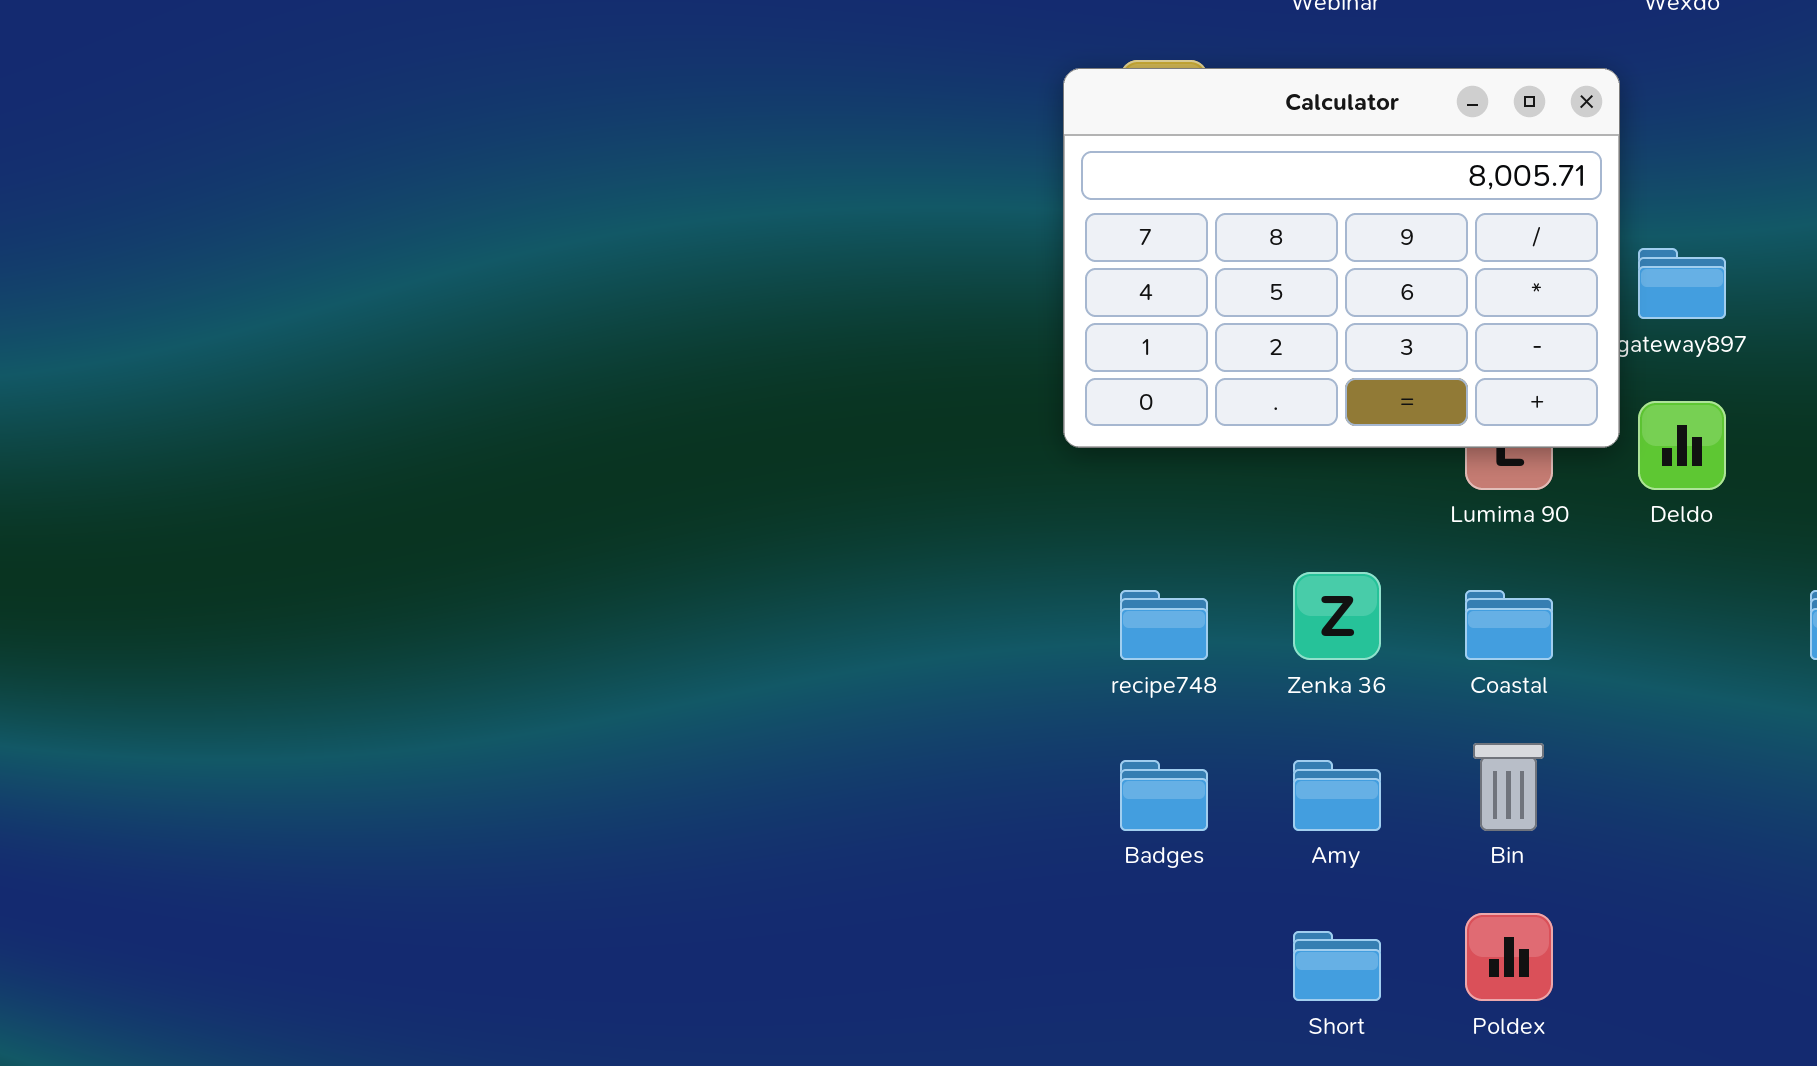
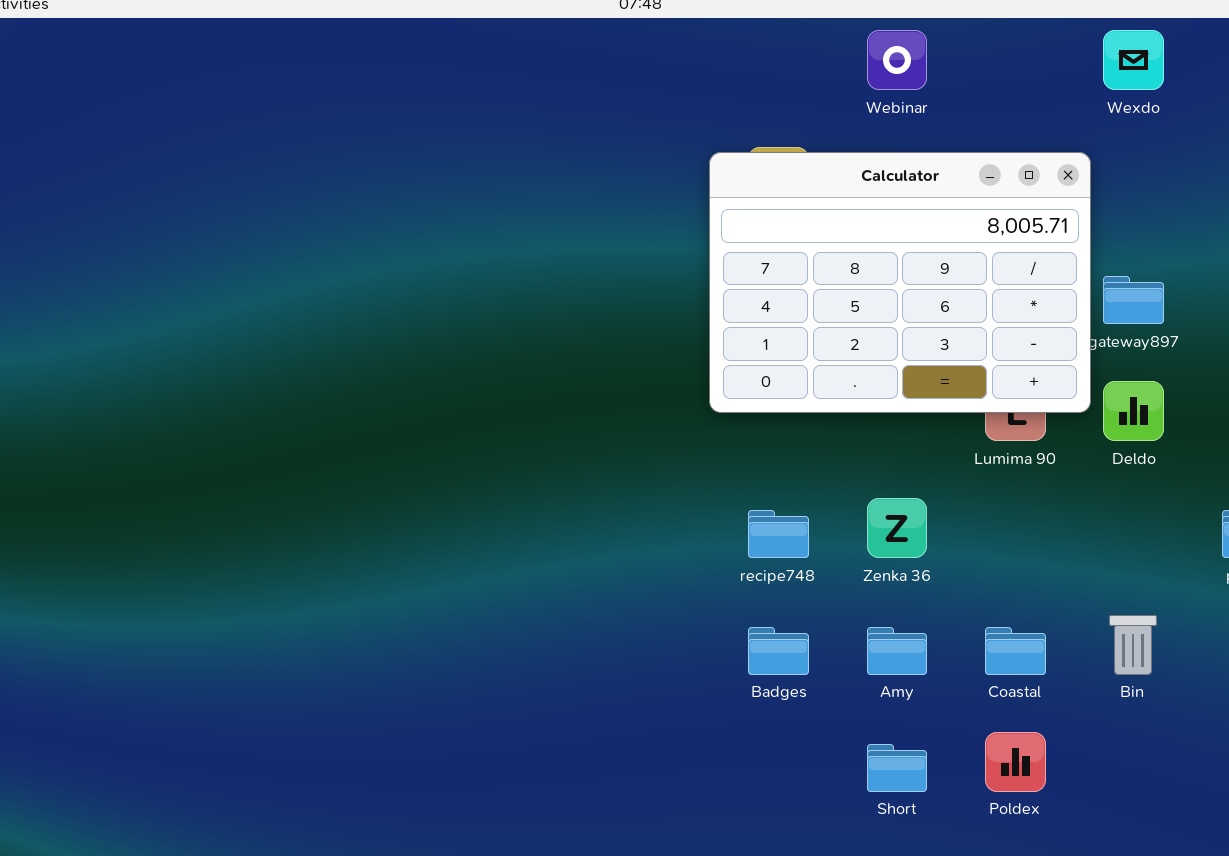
Coastal: [1465,590,1553,660] -> [985,627,1046,675], moved
Bin: [1473,743,1544,831] -> [1109,615,1157,675], moved

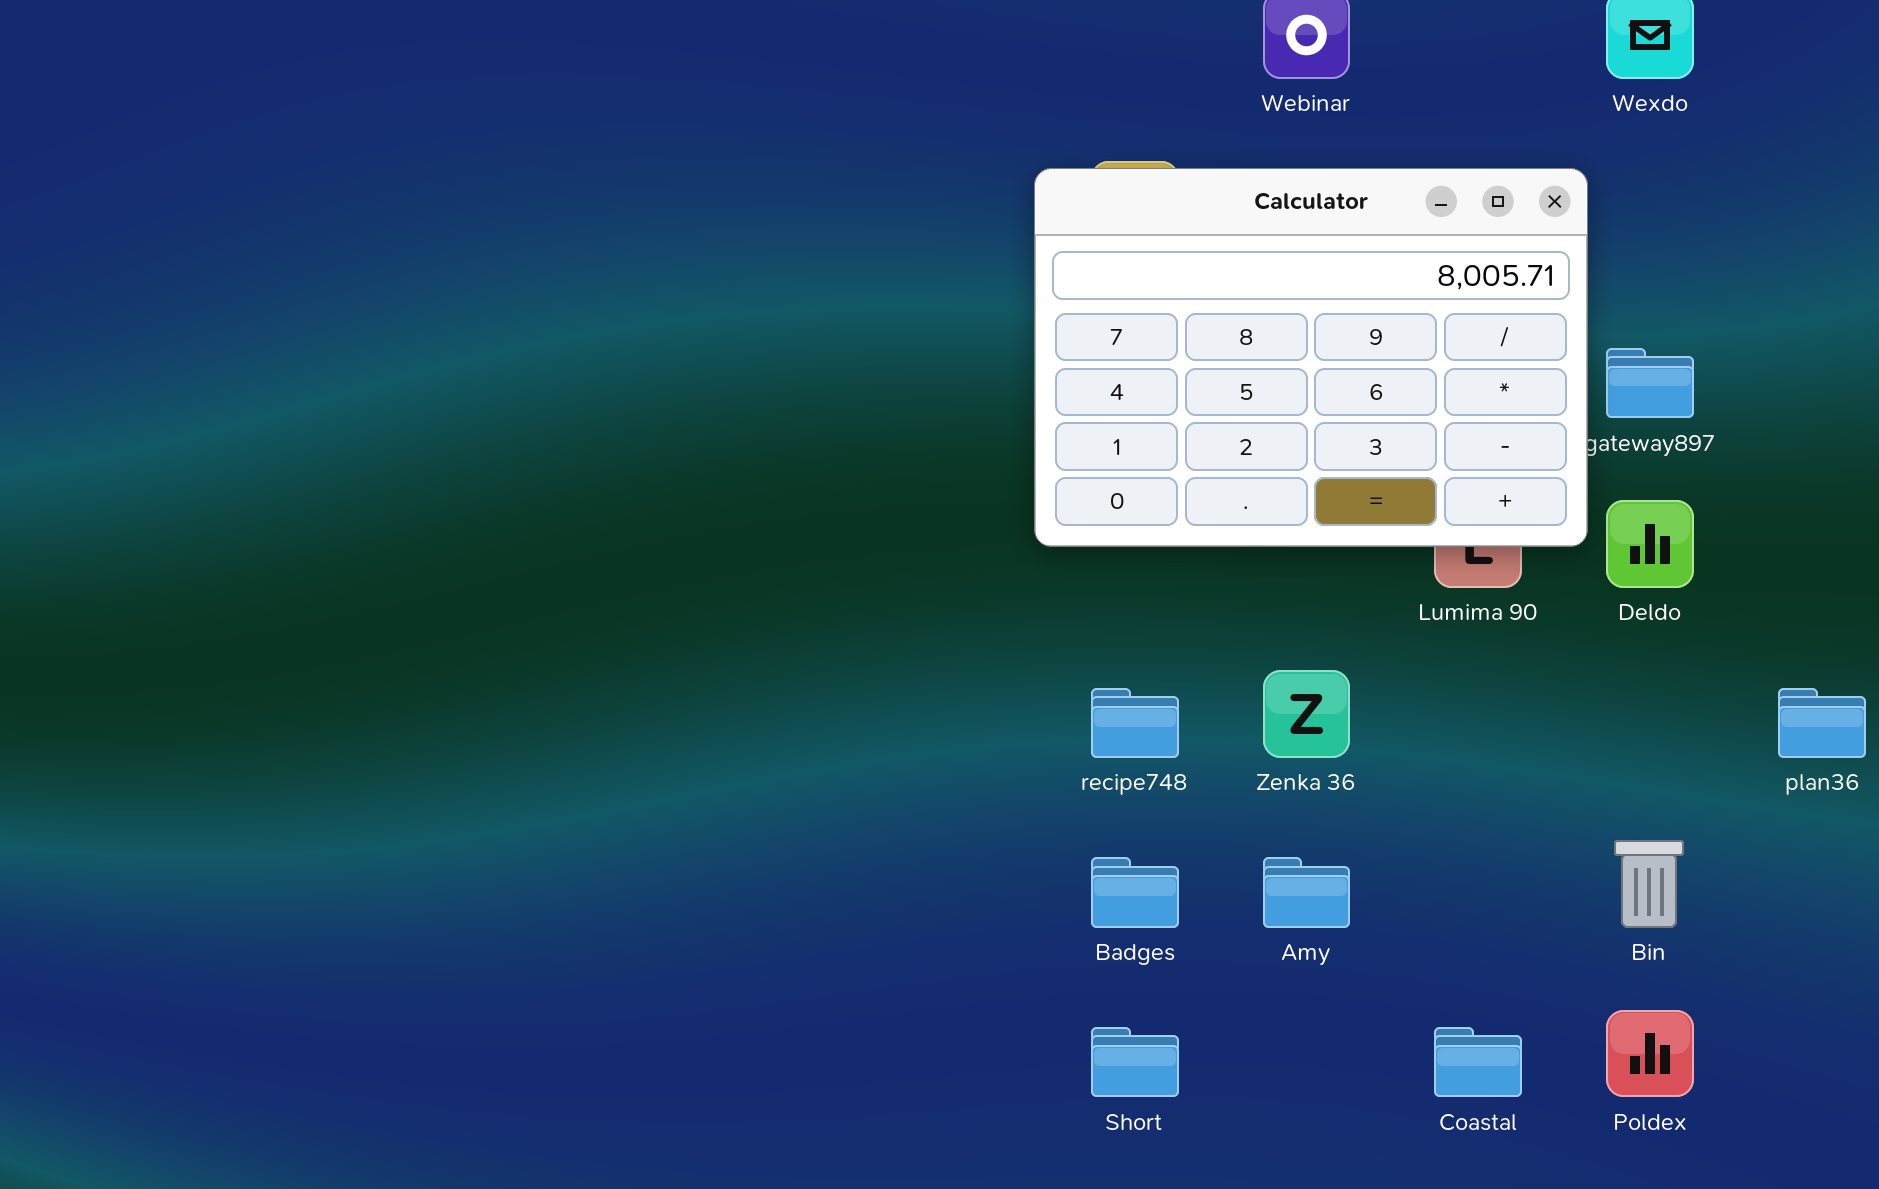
Coastal: [985,627,1046,675] -> [1434,1027,1522,1097], moved
Poldex: [985,732,1046,792] -> [1606,1010,1694,1097], moved
Short: [867,744,927,792] -> [1091,1027,1179,1097], moved

